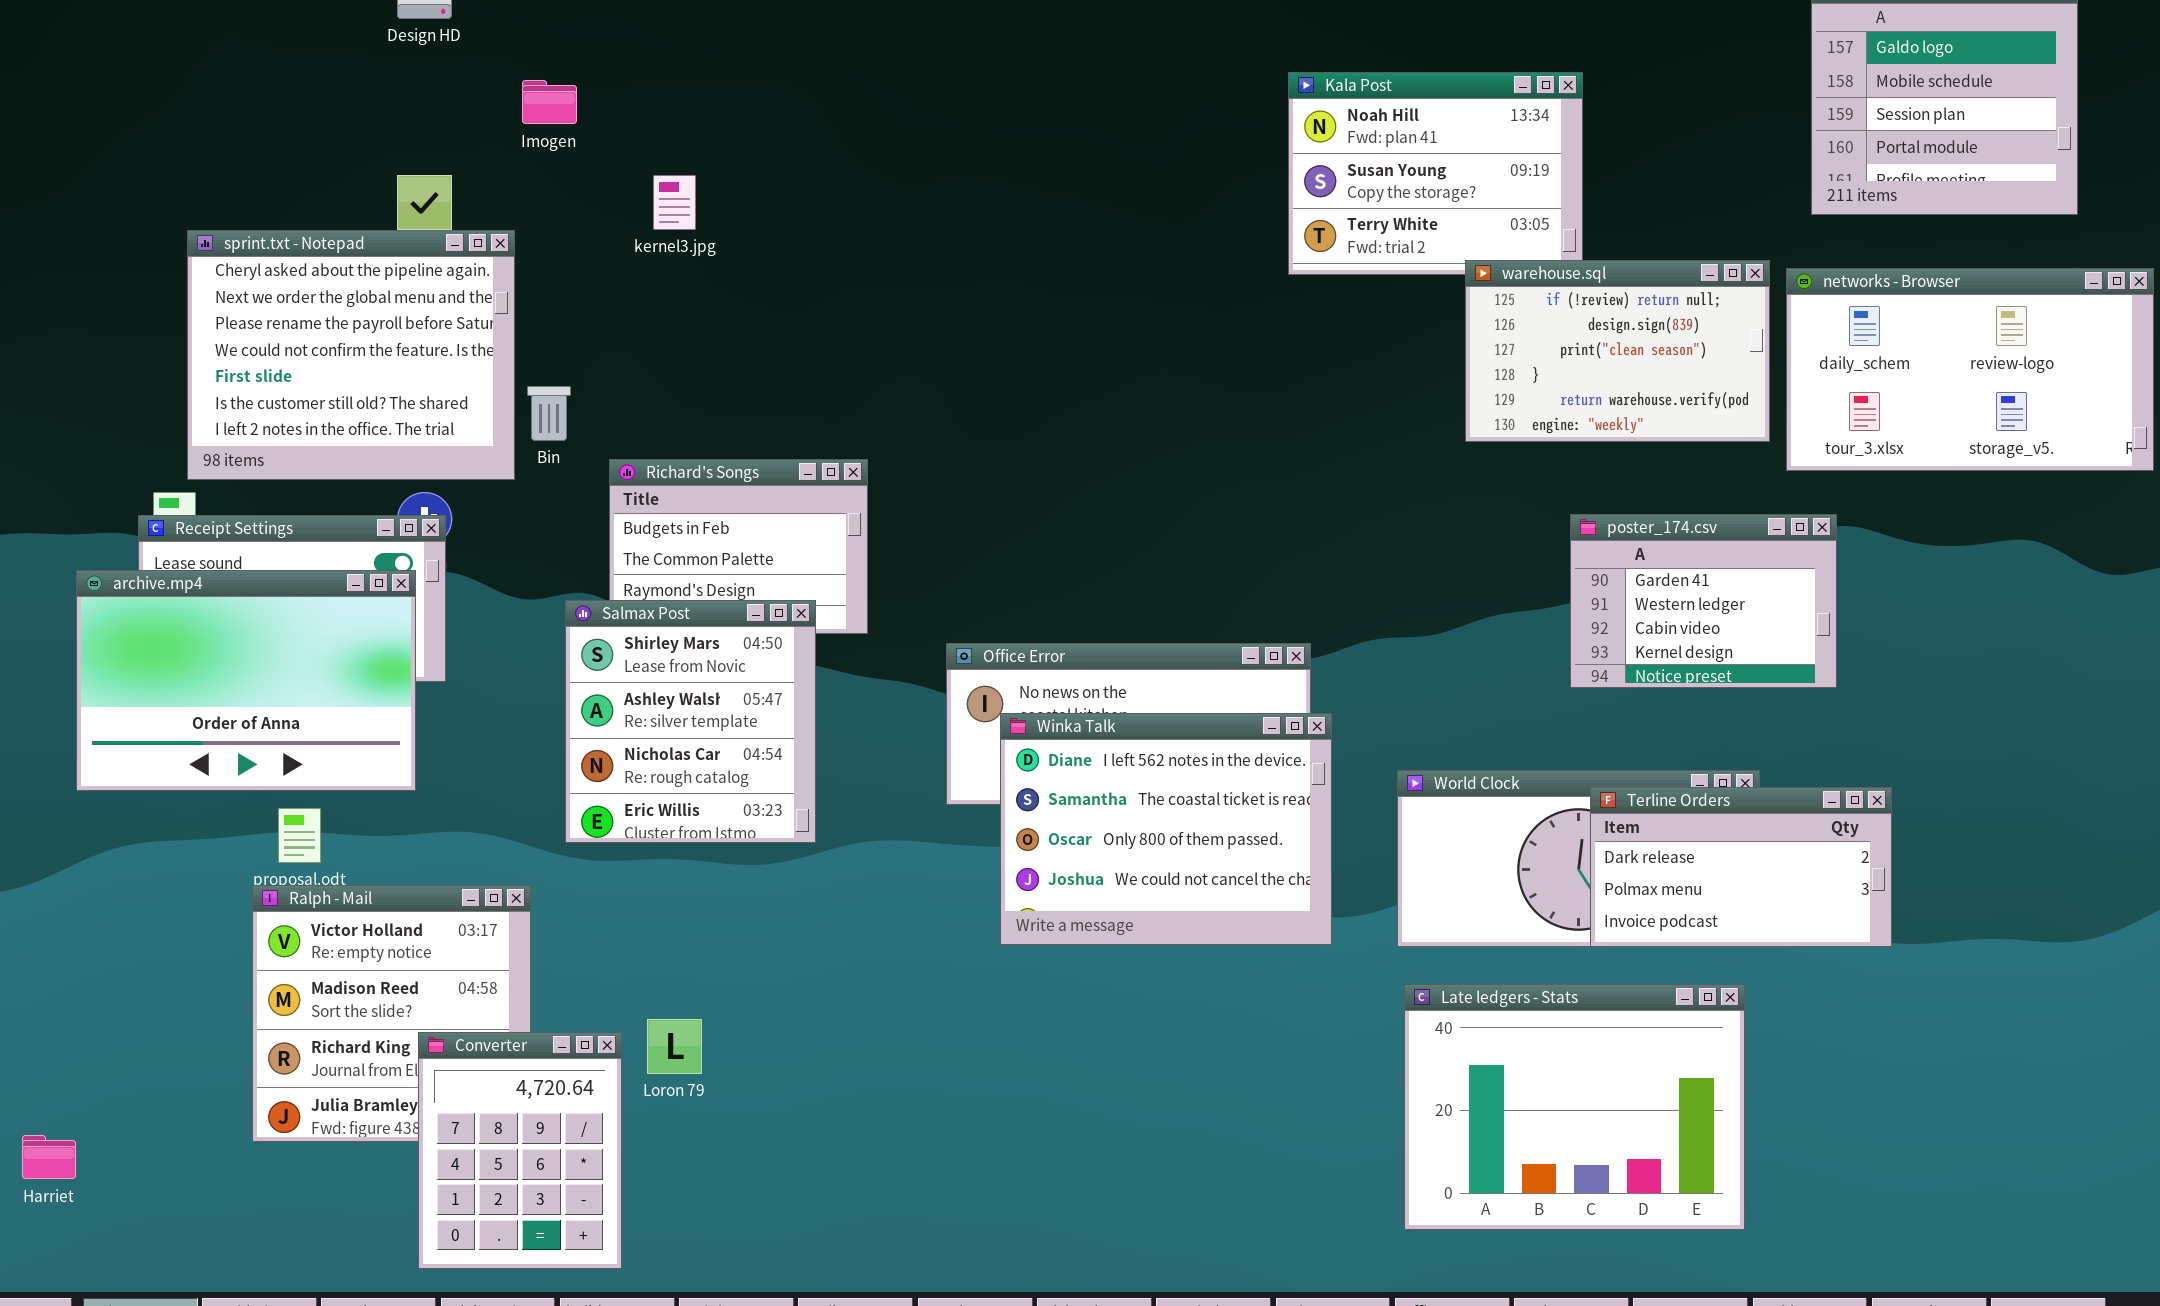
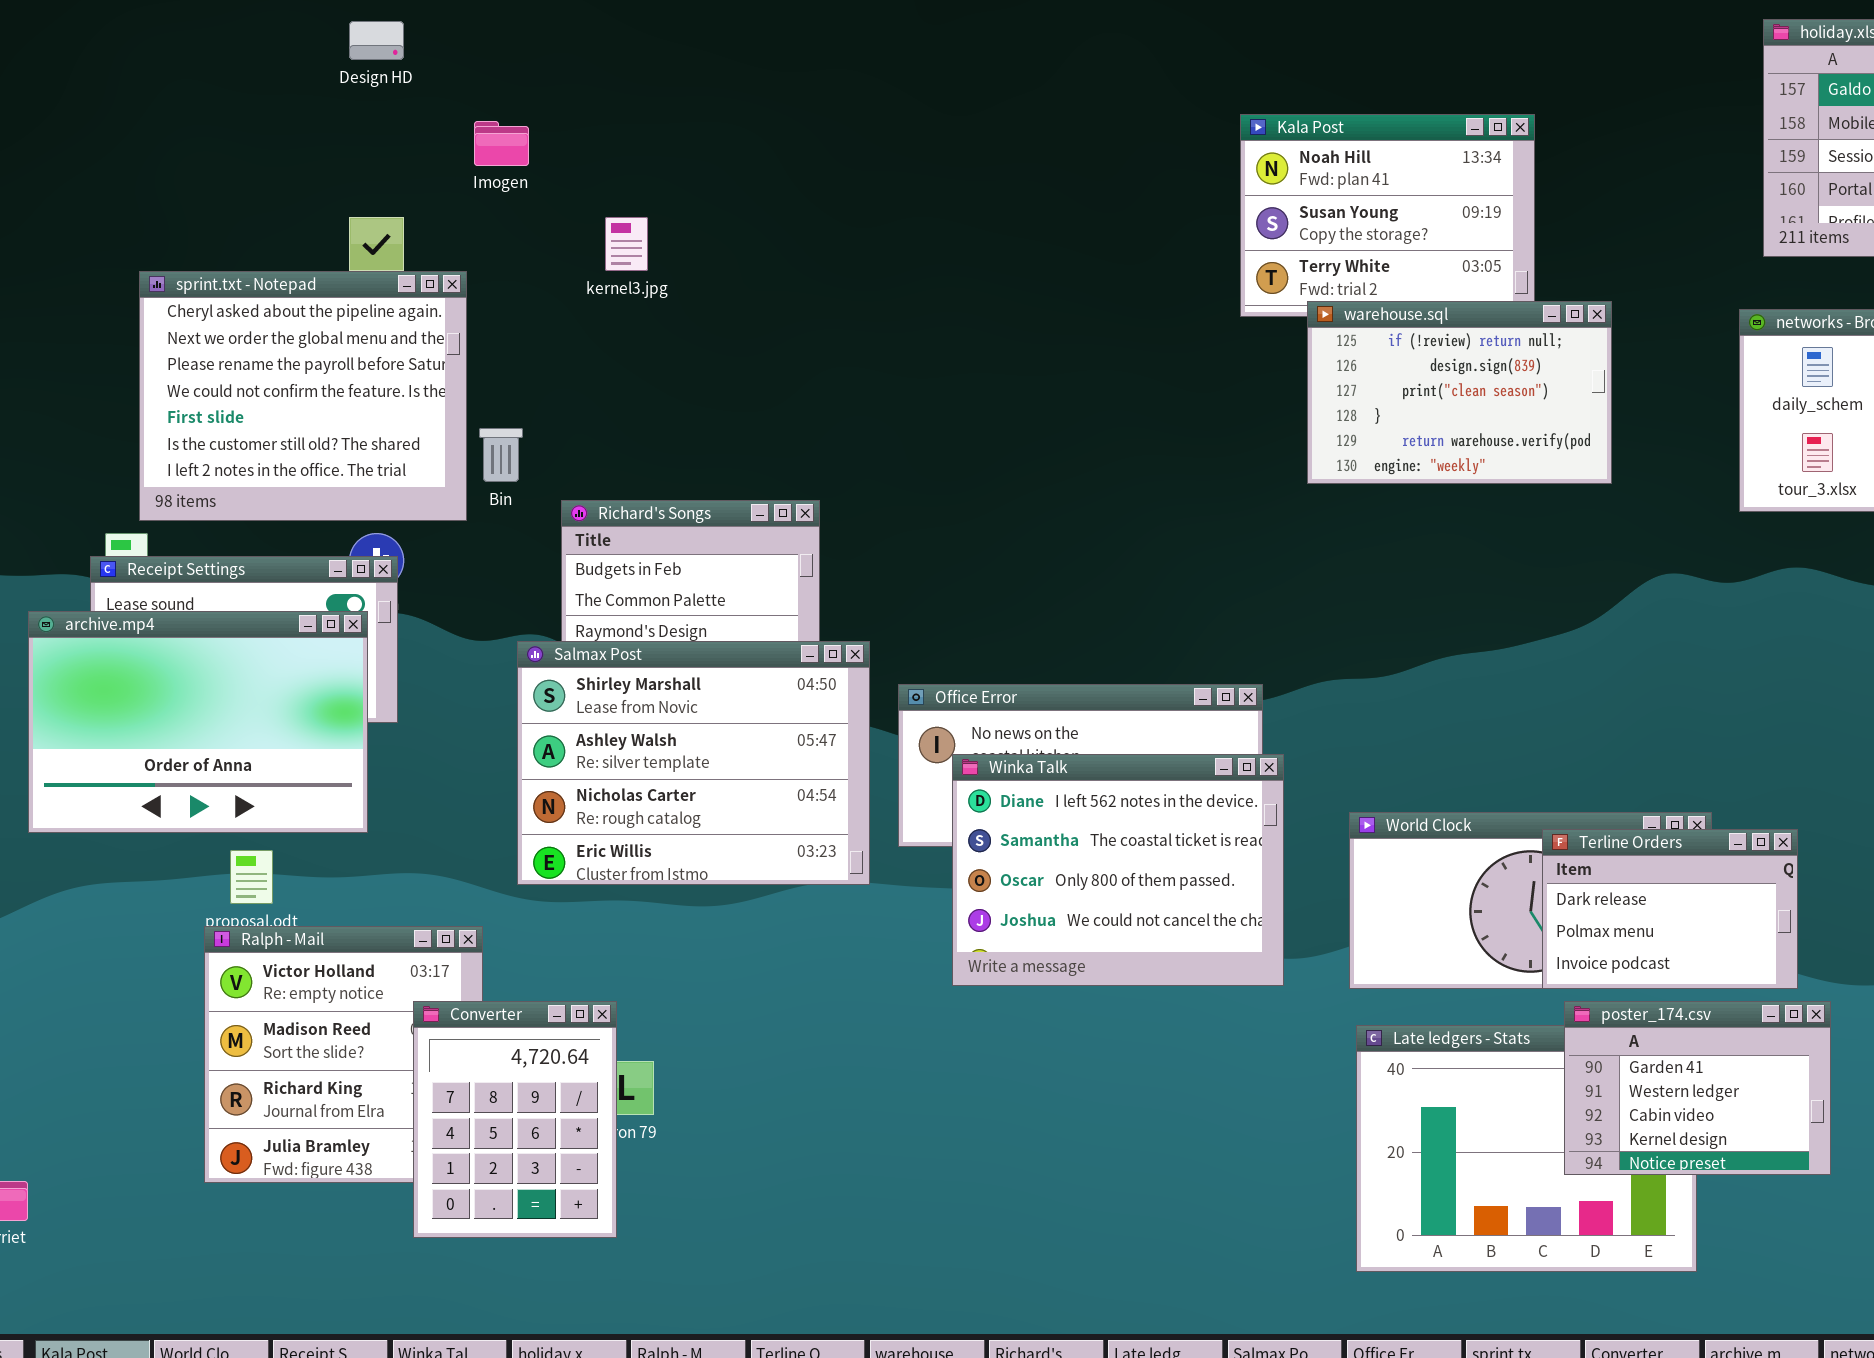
warehouse.sql: [1465,260,1770,442] -> [1307,301,1612,484], moved
poster_174.csv: [1570,514,1837,688] -> [1564,1001,1831,1175], moved
Salmax Post: [565,600,816,843] -> [517,641,870,885], resized
Terline Orders: [1590,787,1892,947] -> [1542,829,1798,989], resized
Converter: [418,1032,622,1269] -> [413,1001,617,1238], moved

